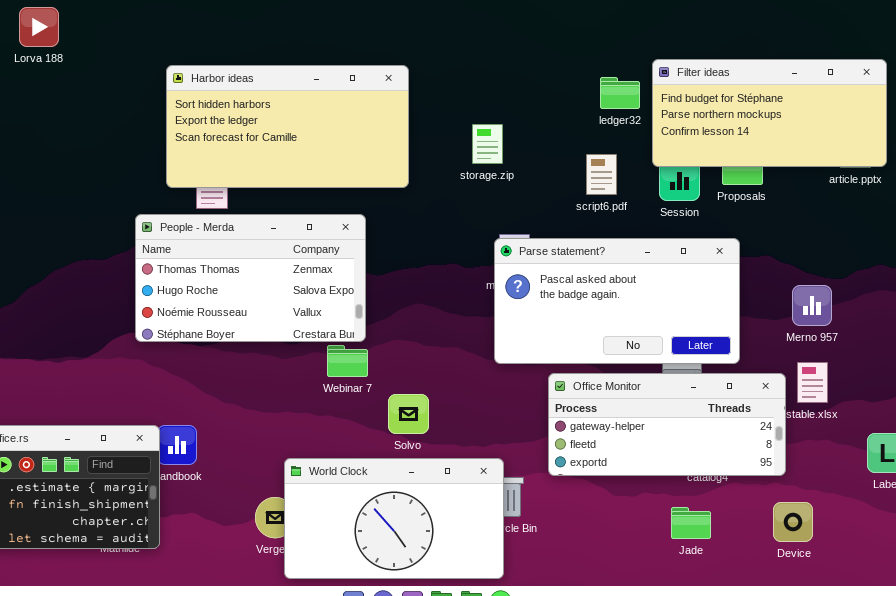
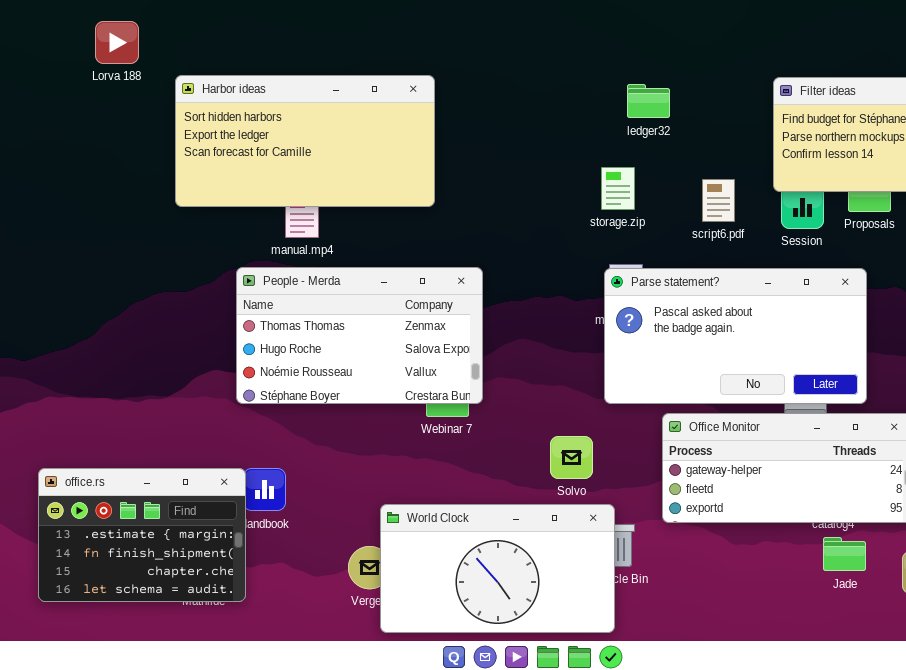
Harbor ideas: [166,65,409,188] -> [175,75,435,207], moved
ledger32: [600,77,640,109] -> [627,84,670,118], moved
storage.zip: [472,124,503,164] -> [601,167,635,210], moved
People - Merda: [135,214,366,342] -> [236,267,483,404], moved
Solvo: [388,394,429,434] -> [550,436,593,479], moved
Jade: [671,507,711,539] -> [823,537,866,571], moved

